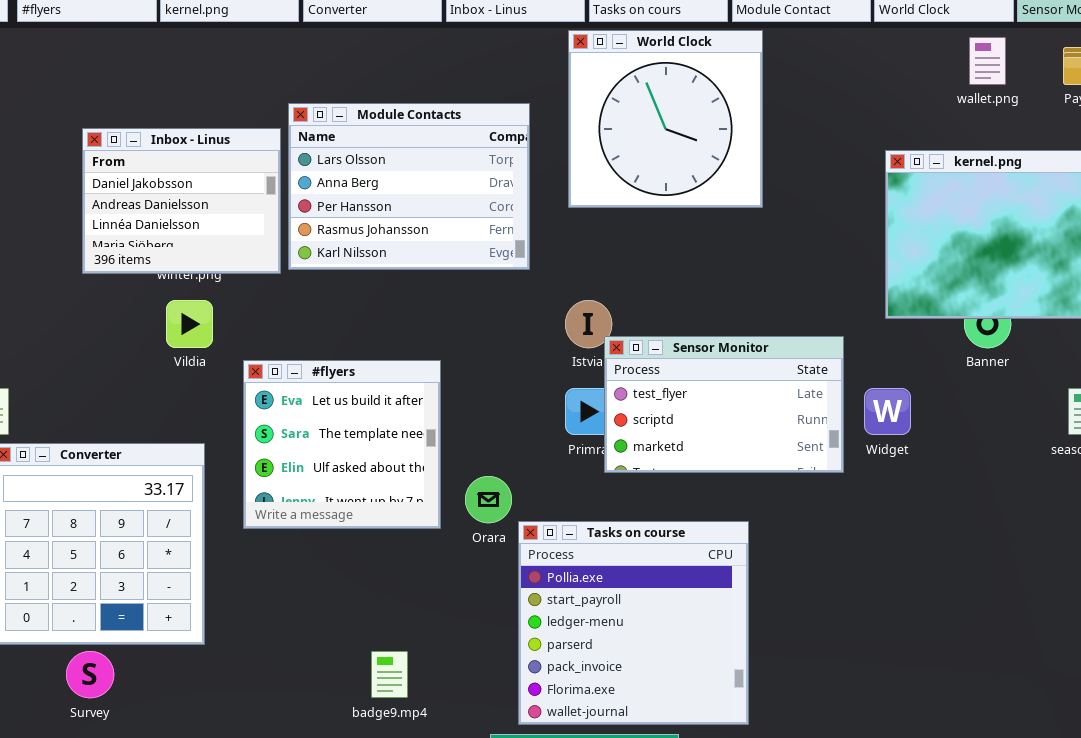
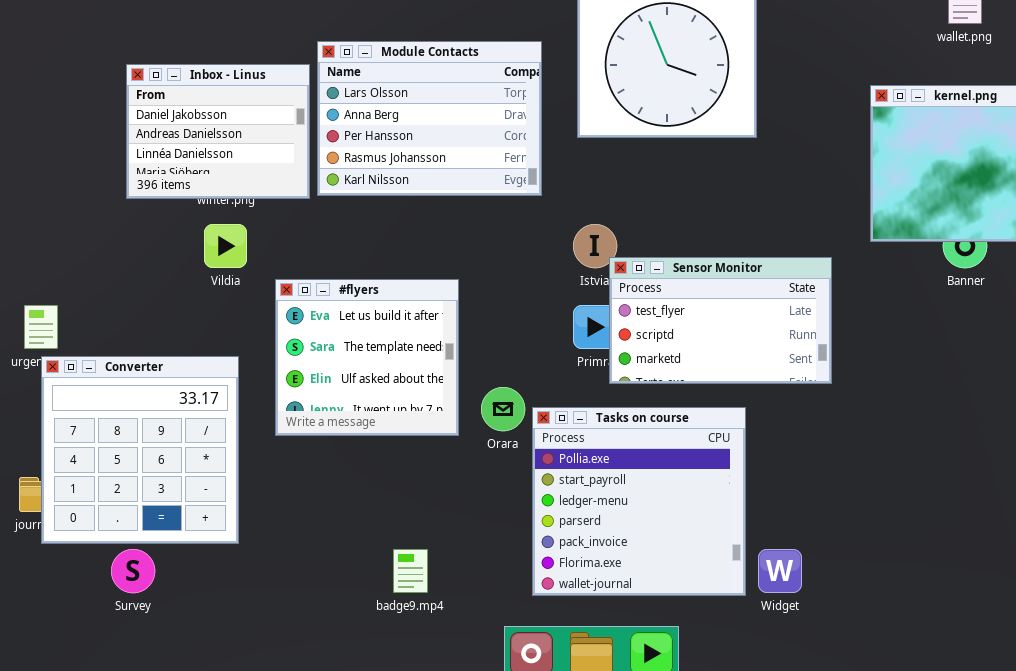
Widget: [864,388,911,435] -> [758,549,802,593], moved
Tasks on course: [518,521,749,725] -> [532,407,746,596], moved

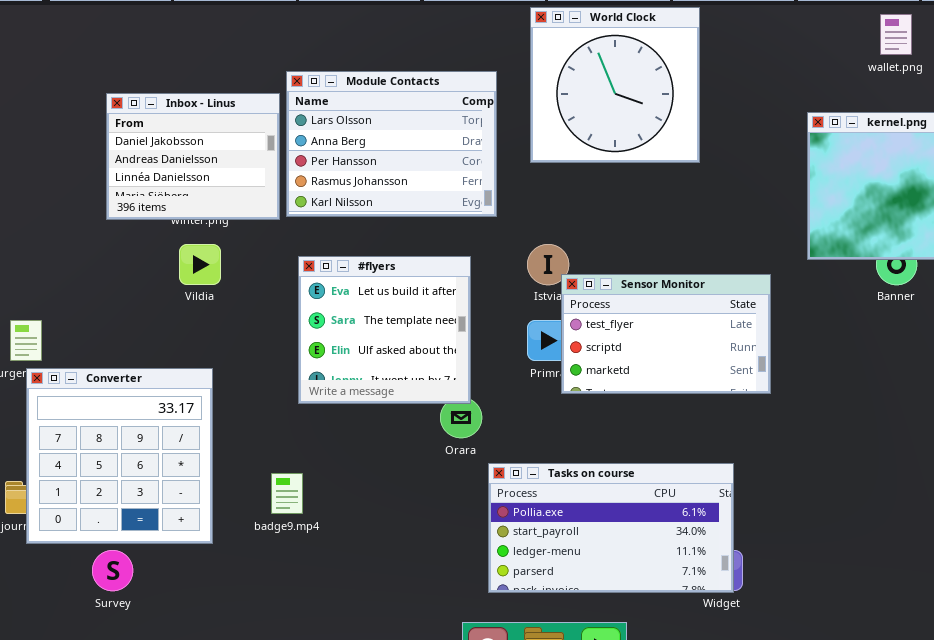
#flyers: [275,279,459,436] -> [298,256,471,404], moved
Tasks on course: [532,407,746,596] -> [488,463,734,593], resized
badge9.mp4: [393,549,428,593] -> [271,473,303,514], moved

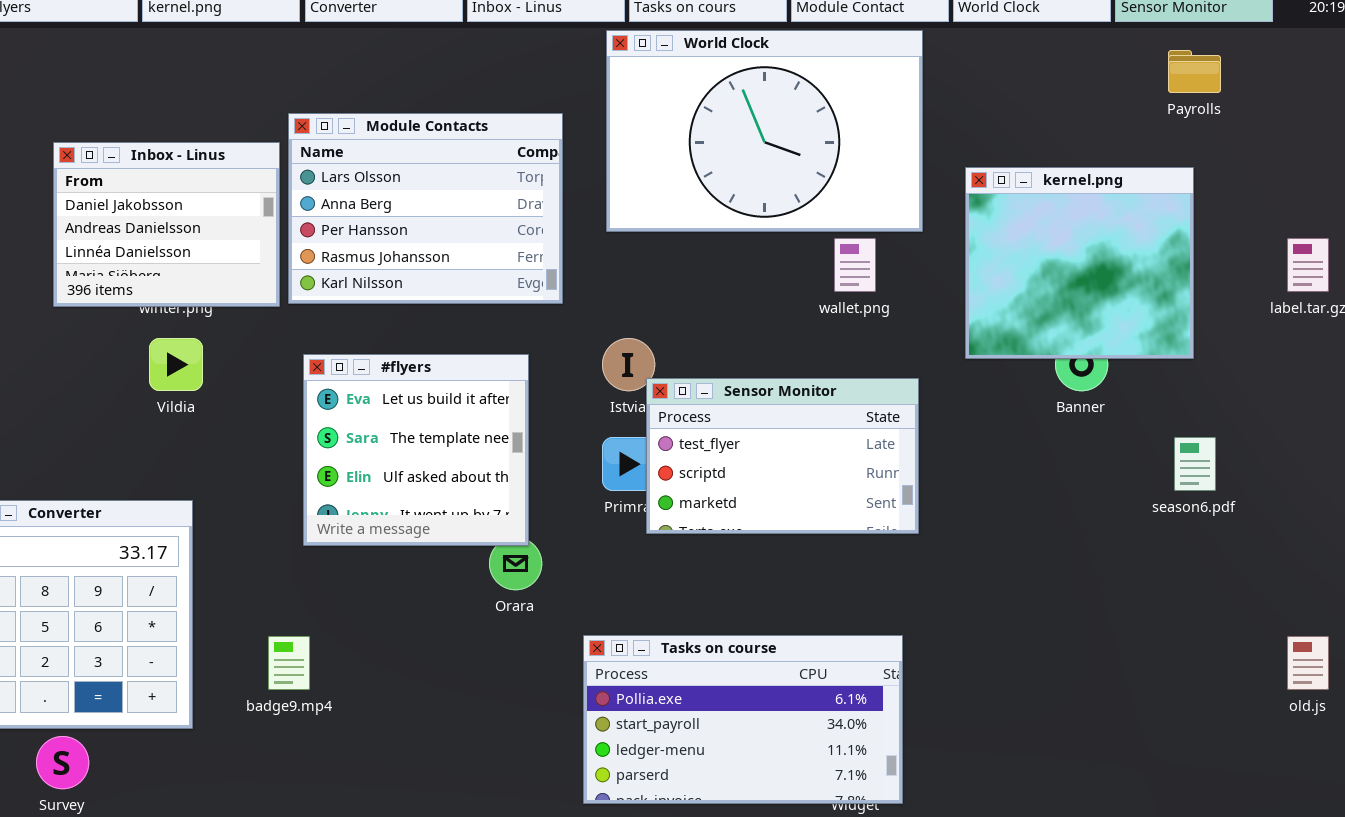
World Clock: [530,7,700,163] -> [606,30,923,232], resized
wallet.png: [880,14,912,55] -> [834,238,876,292], moved
Tasks on course: [488,463,734,593] -> [583,635,903,804], moved

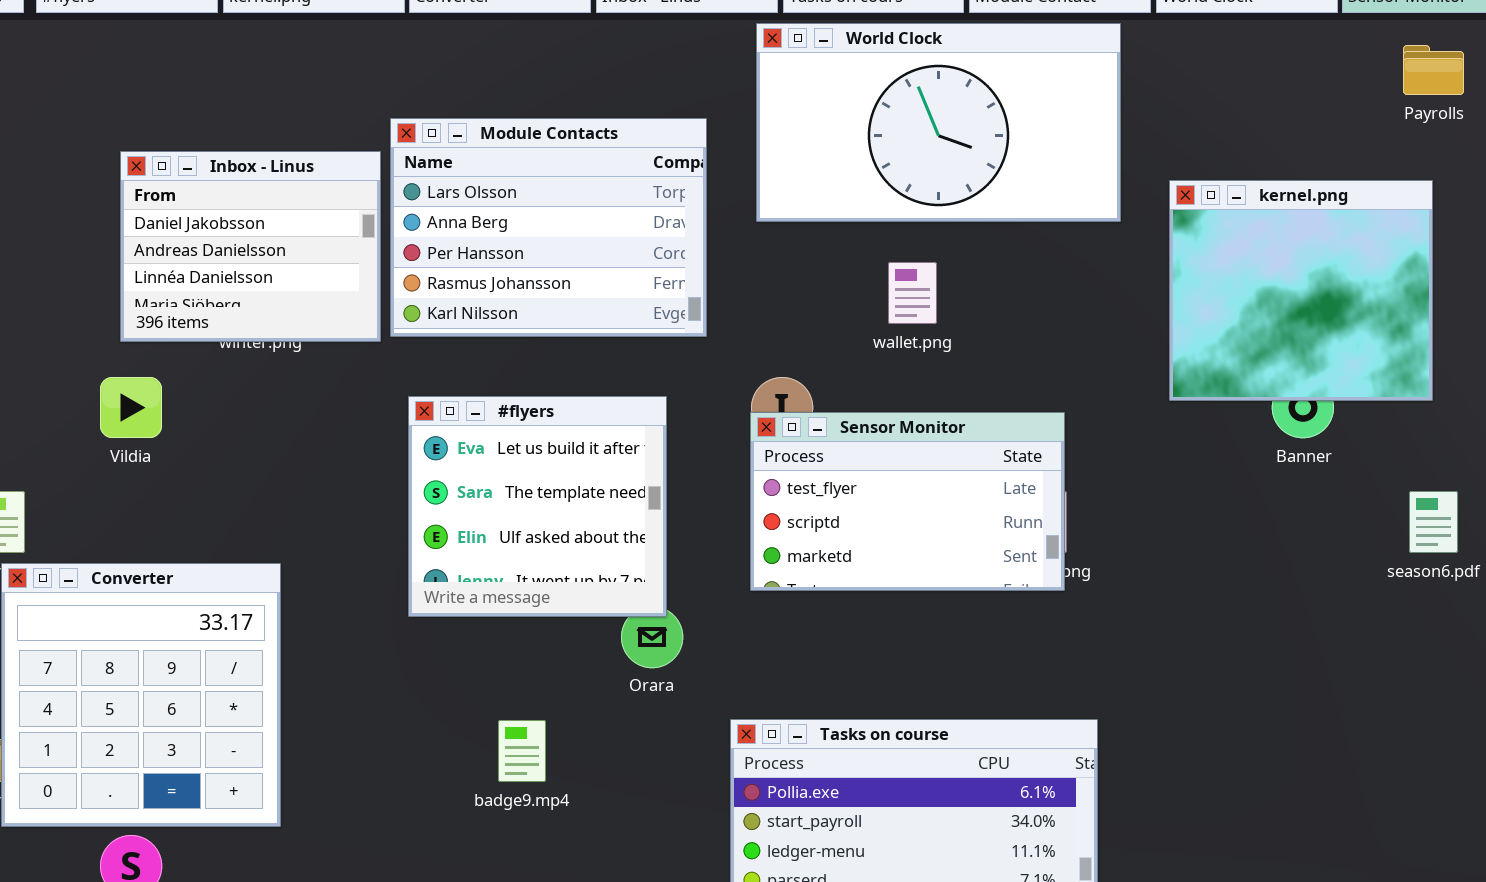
World Clock: [606,30,923,232] -> [756,23,1121,222], resized
wallet.png: [834,238,876,292] -> [888,262,937,324], moved
Vildia: [149,338,203,391] -> [100,377,162,438], moved
Sensor Monitor: [646,378,919,534] -> [750,412,1065,591], moved
badge9.mp4: [268,636,310,690] -> [498,720,546,782], moved

